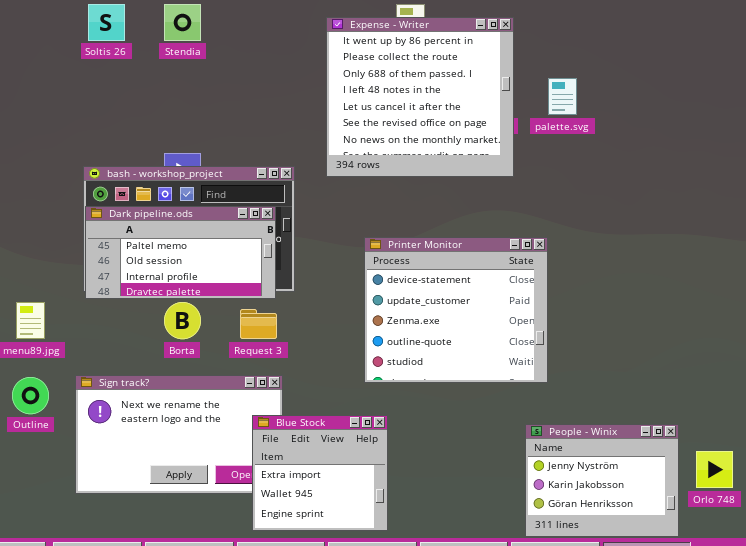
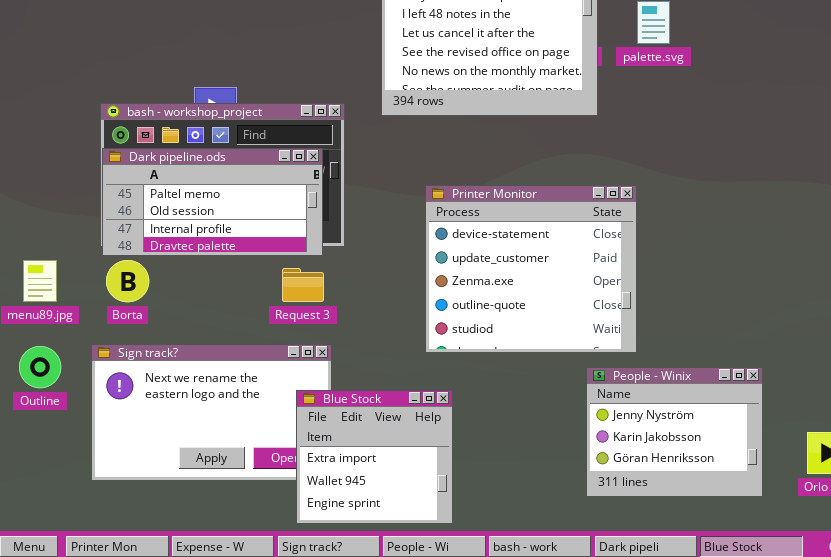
Borta: [164,302,201,339] -> [106,260,149,302], moved
People - Winix: [525,424,679,537] -> [586,367,763,497], moved

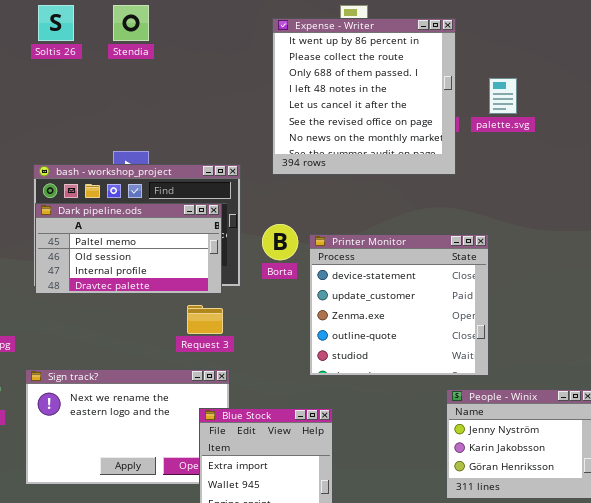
Borta: [106,260,149,302] -> [262,224,298,260], moved

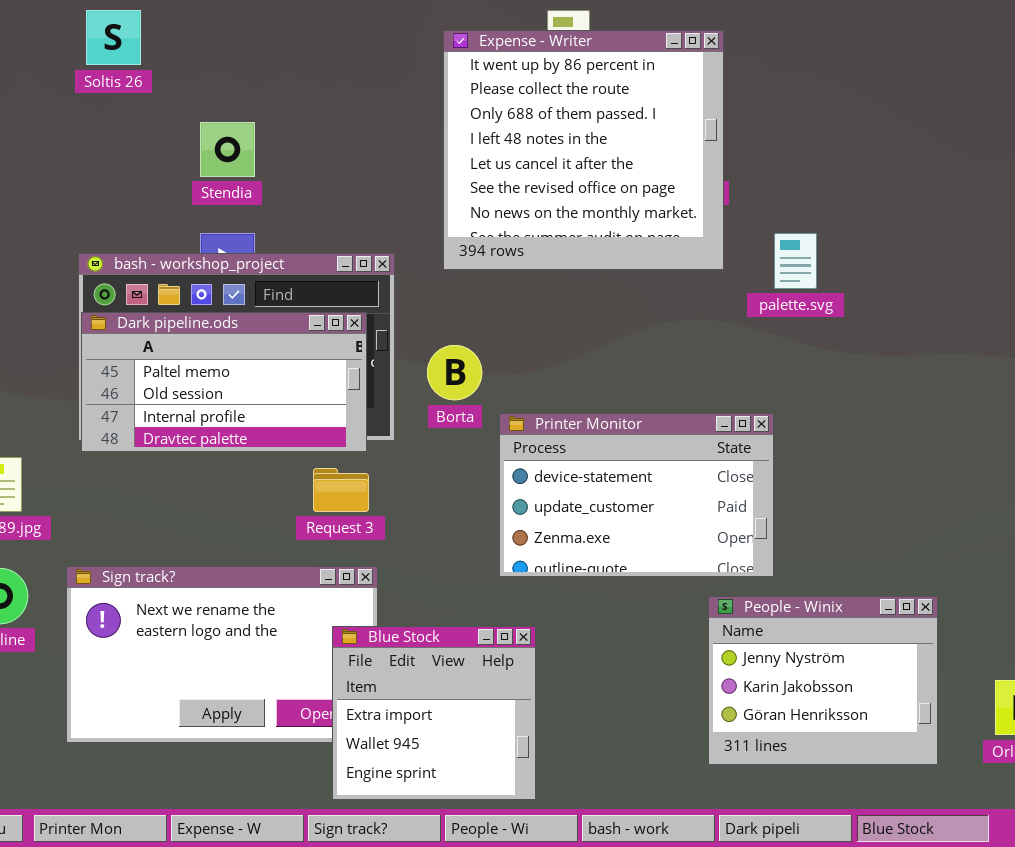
Stendia: [113,5,149,41] -> [200,122,255,177], moved
palette.svg: [489,78,517,114] -> [774,233,817,289], moved
Printer Monitor: [309,234,489,376] -> [499,413,774,577], resized

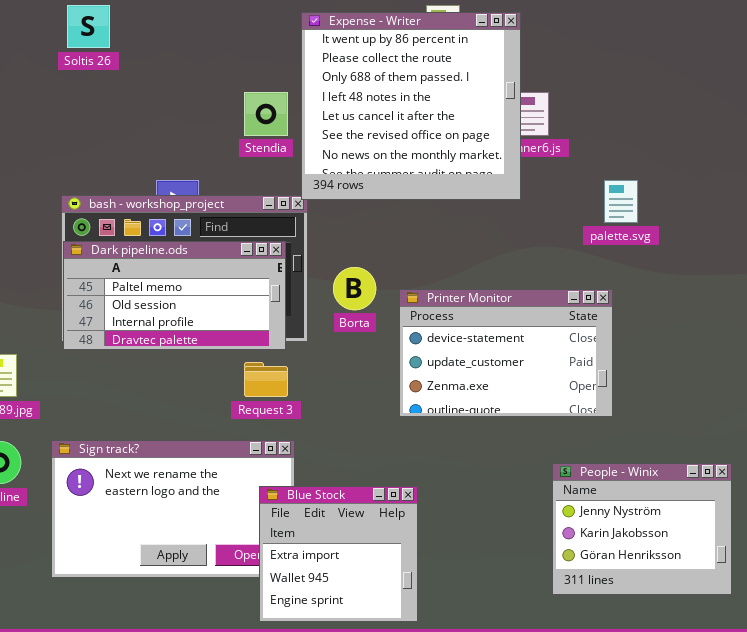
Expense - Writer: [443,30,724,270] -> [301,12,521,200], moved
Stendia: [200,122,255,177] -> [244,92,288,136], moved
Printer Monitor: [499,413,774,577] -> [399,289,613,417], moved

